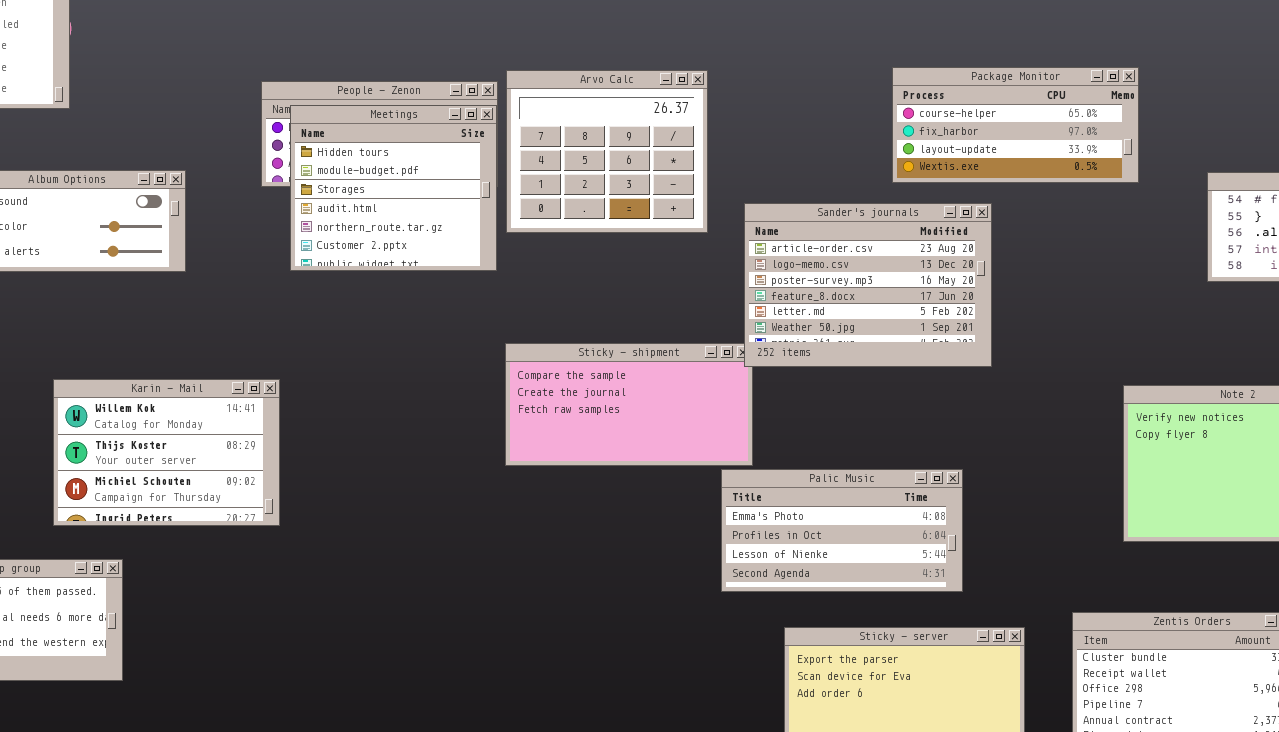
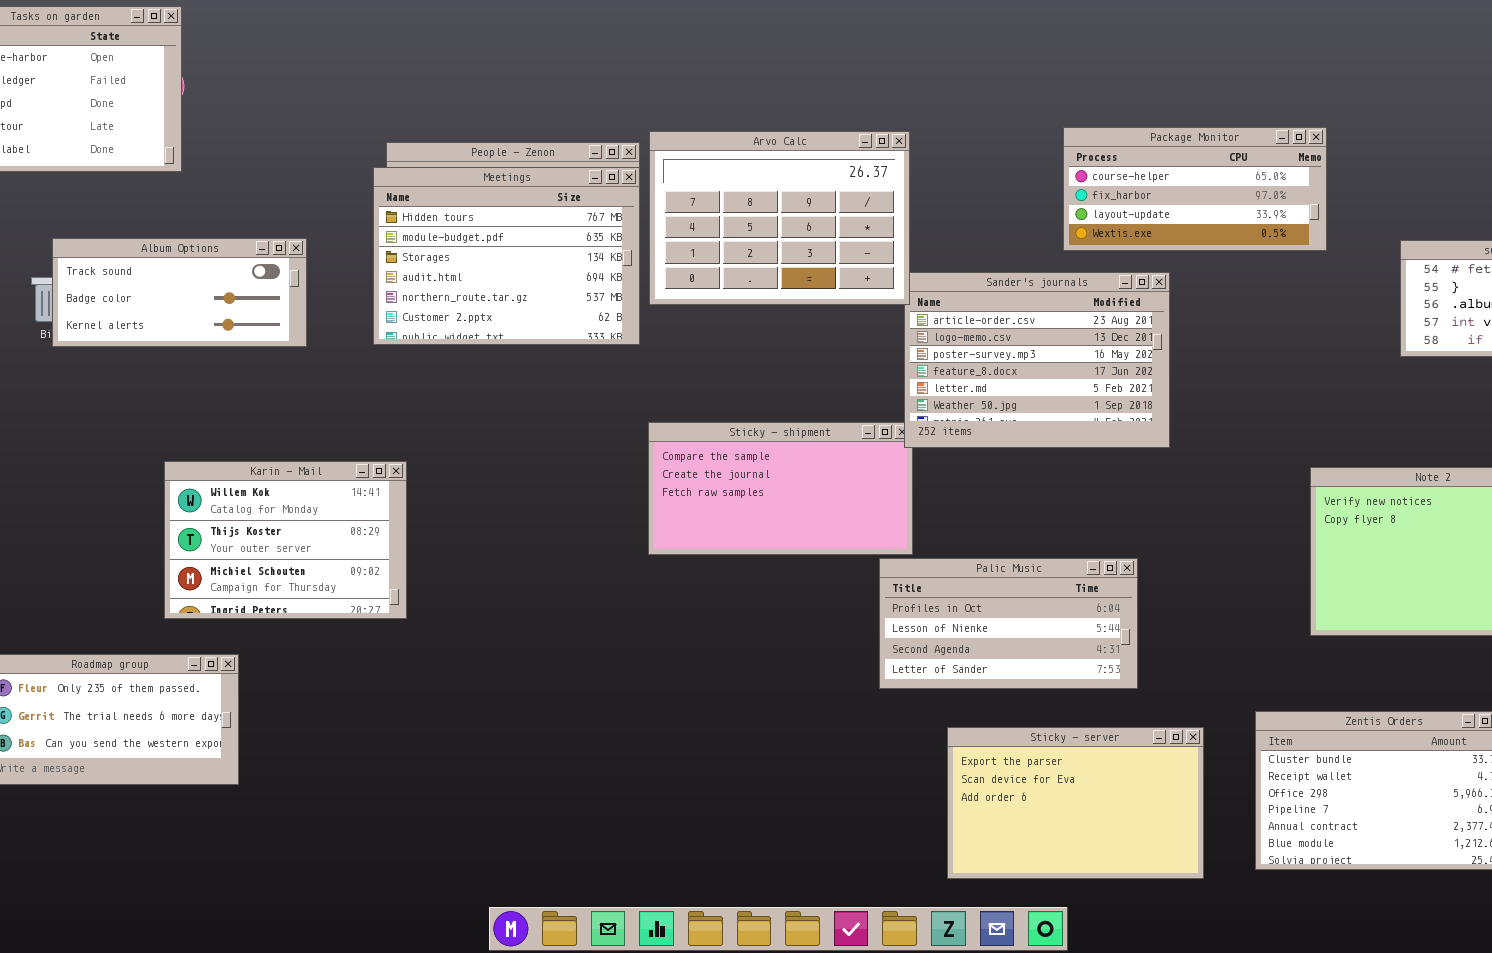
Arvo Calc: [506,70,708,233] -> [649,131,910,305], resized
Meetings: [290,105,497,271] -> [373,167,640,345], resized
Palic Music: [721,469,963,592] -> [879,558,1138,689], scrolled down 1 row

